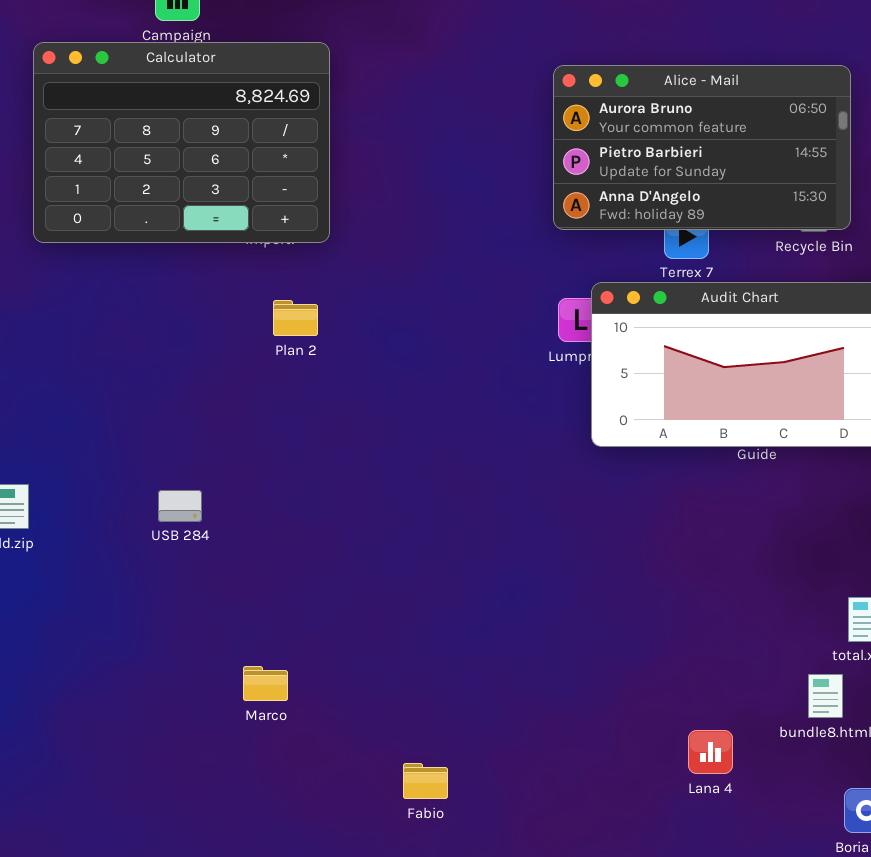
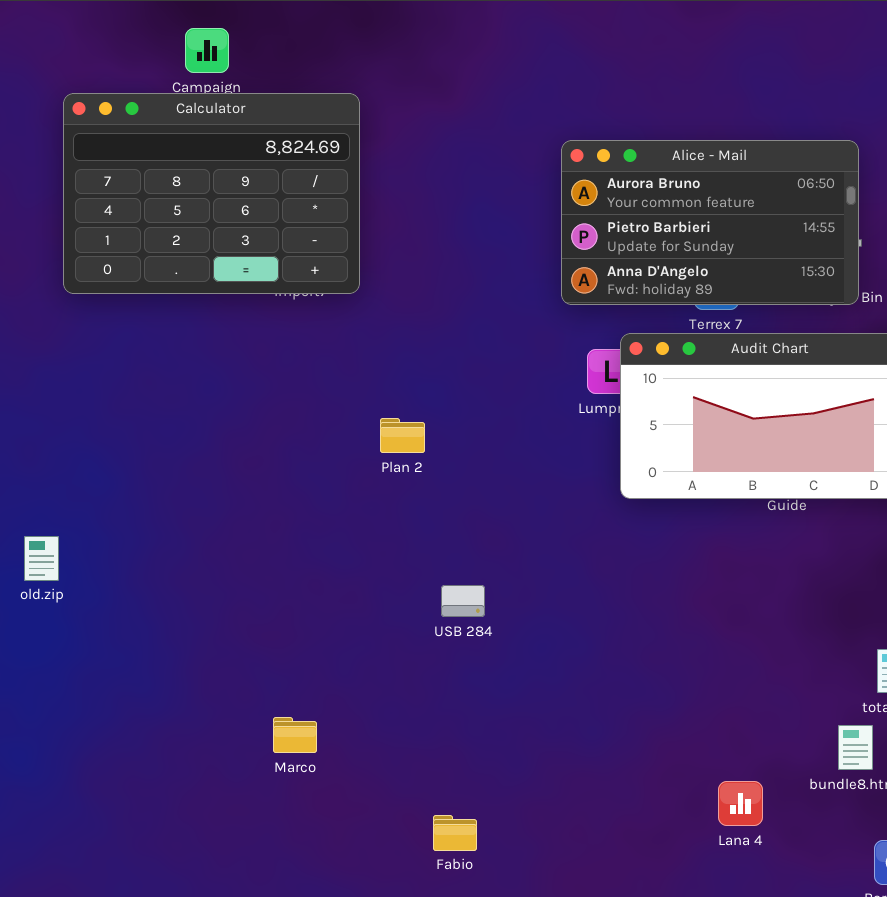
Alice - Mail: [553,65,851,230] -> [561,140,859,305], moved
Plan 2: [273,300,318,336] -> [380,418,425,453], moved
USB 284: [158,490,202,522] -> [441,585,485,617], moved

